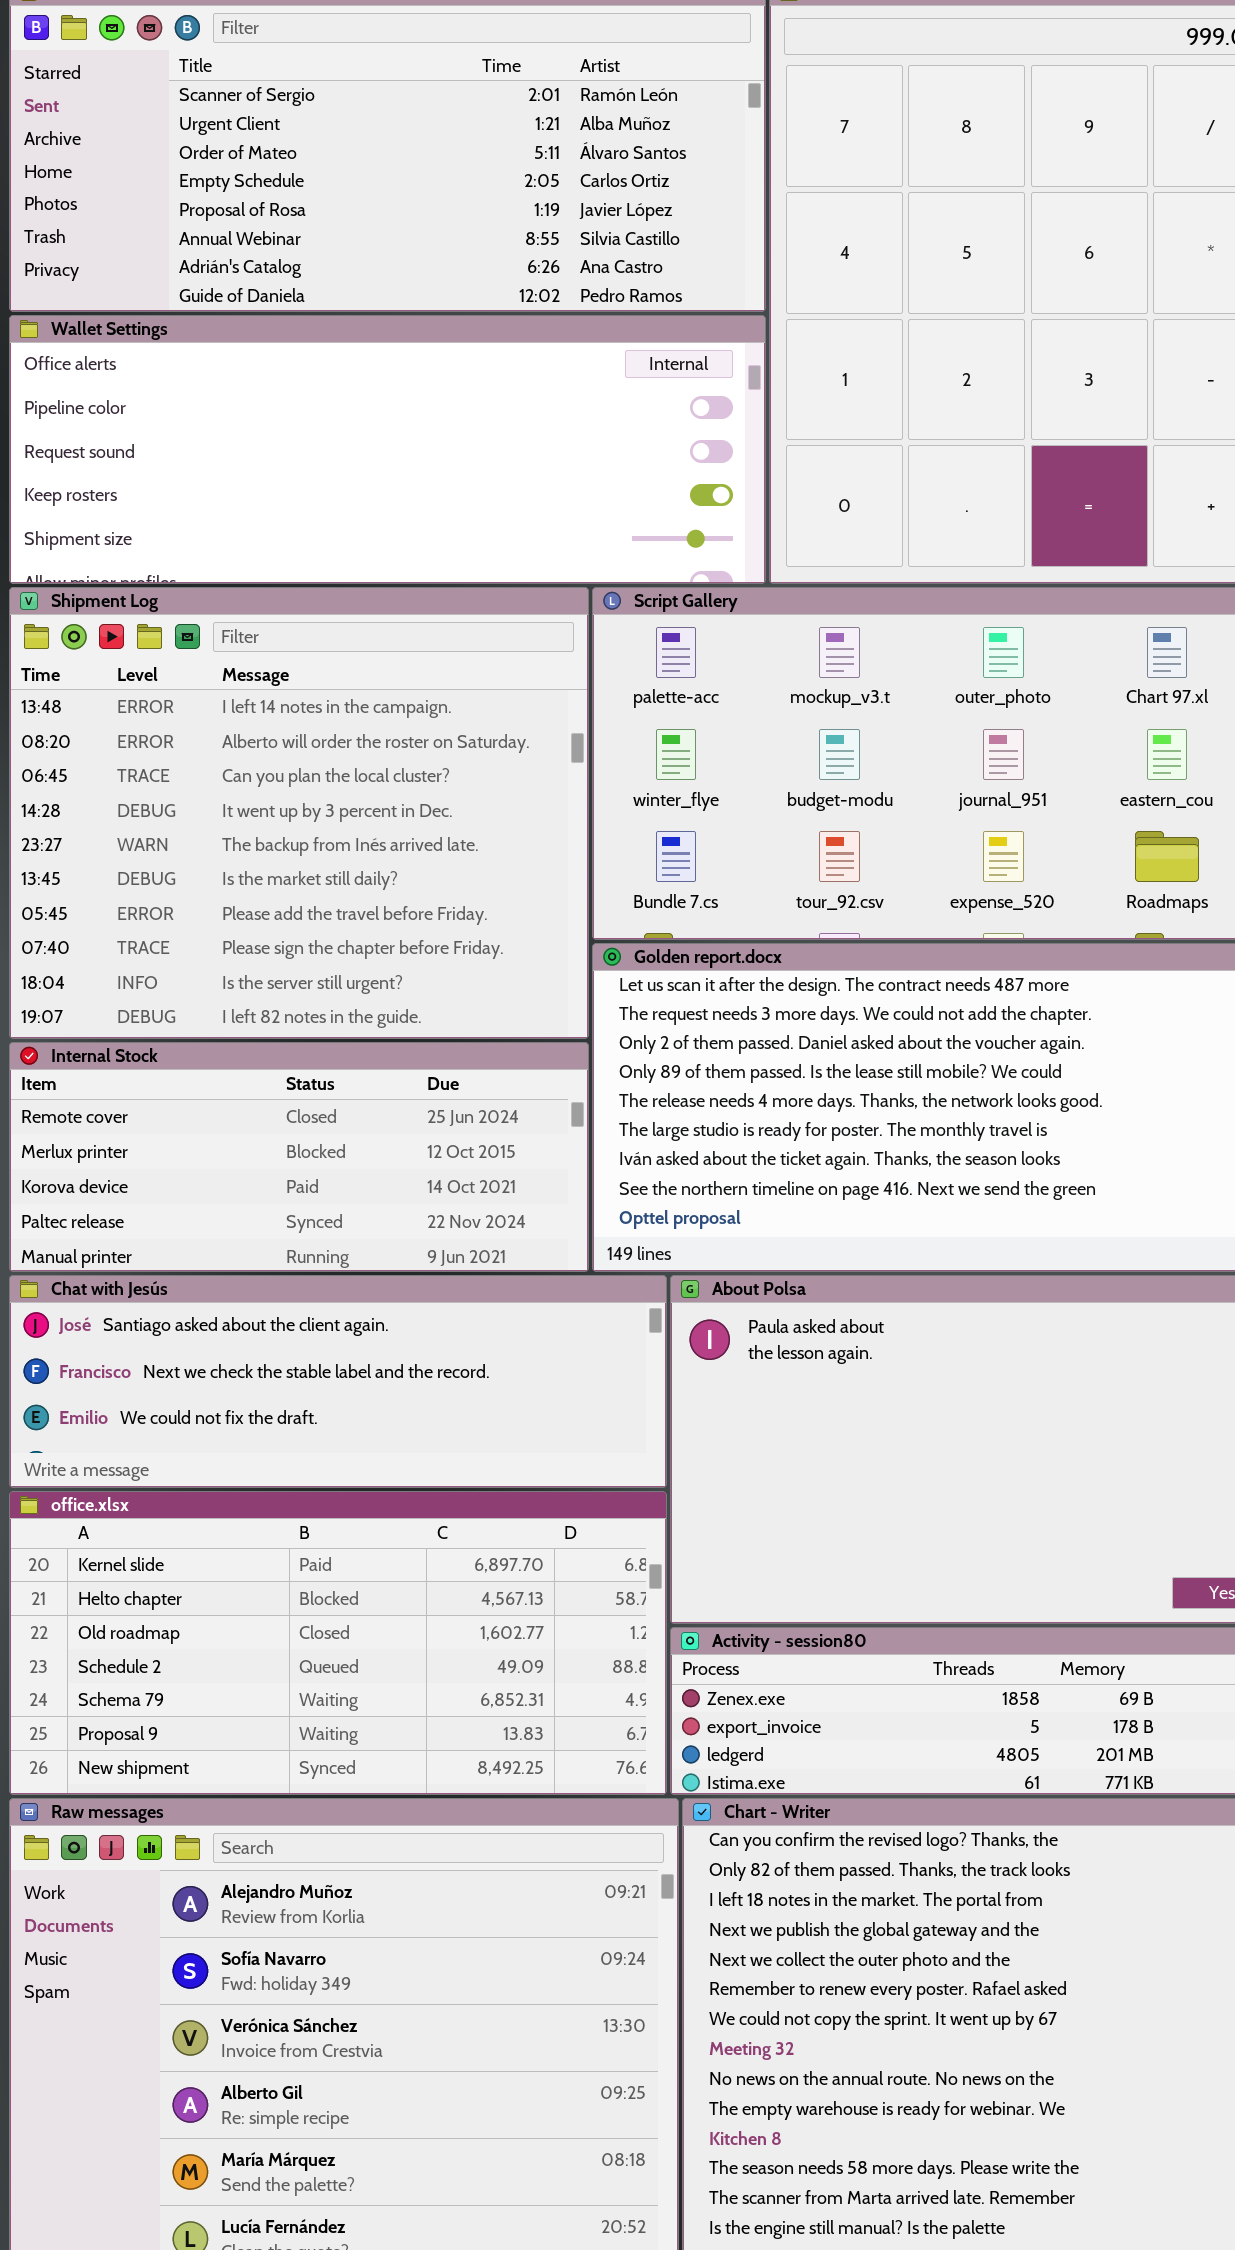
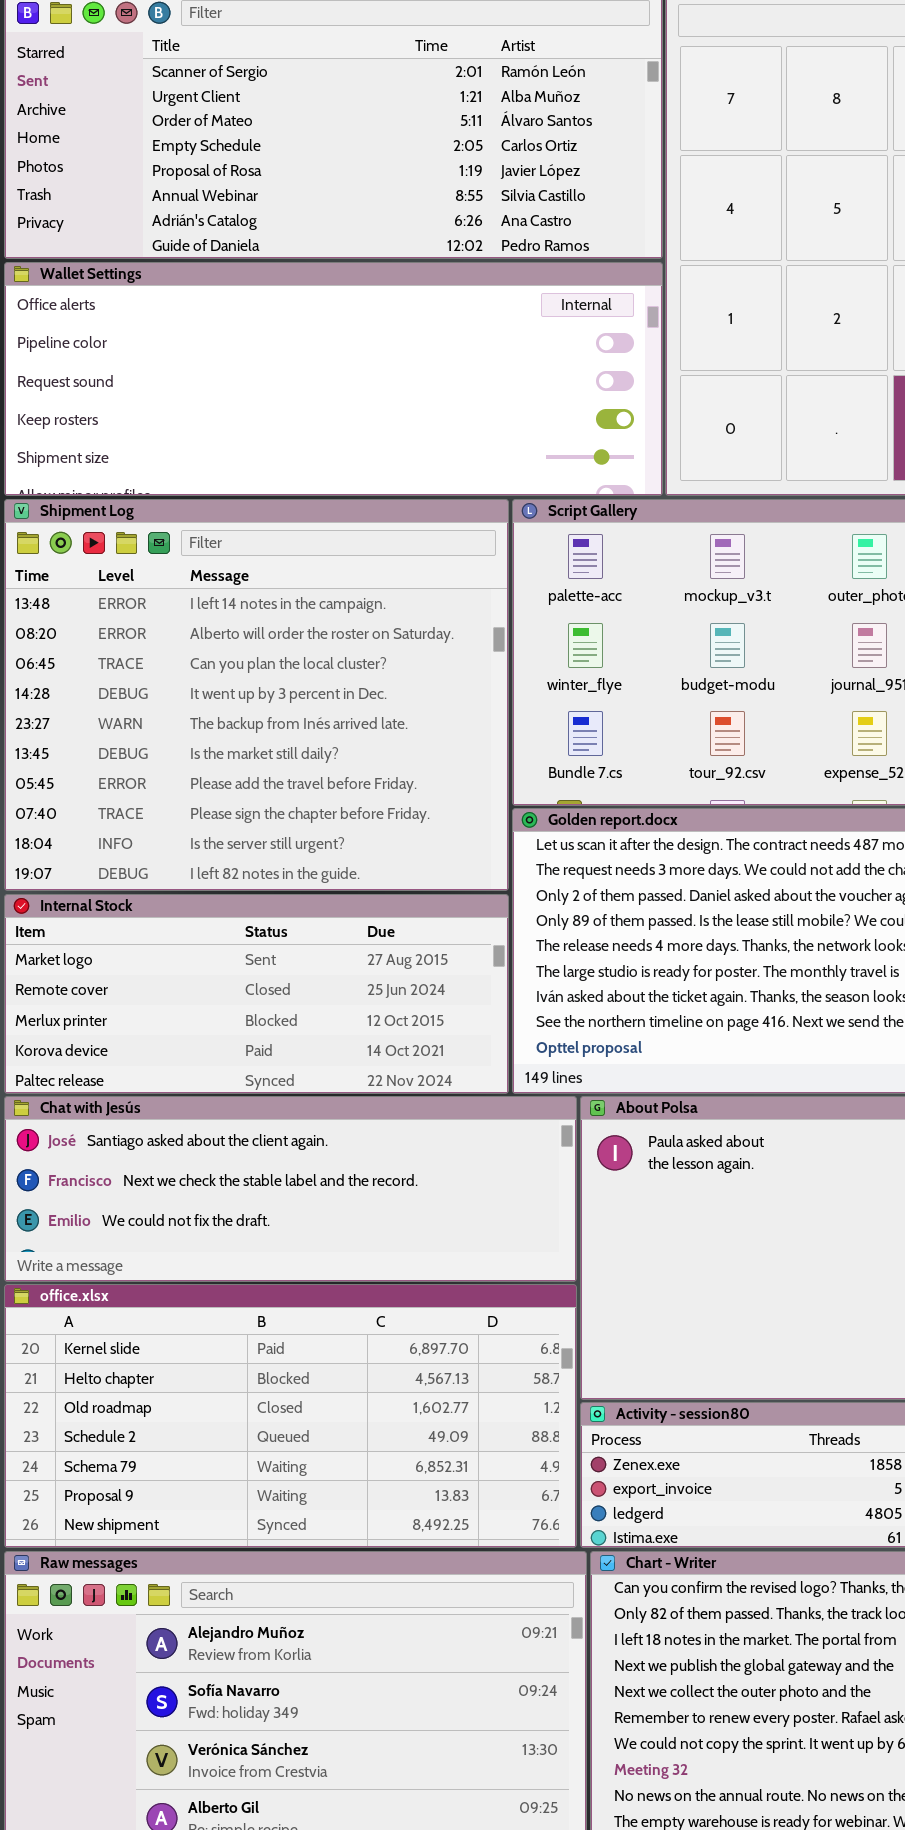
Internal Stock: [9,1042,589,1272] -> [4,894,509,1094], scrolled up 1 row

